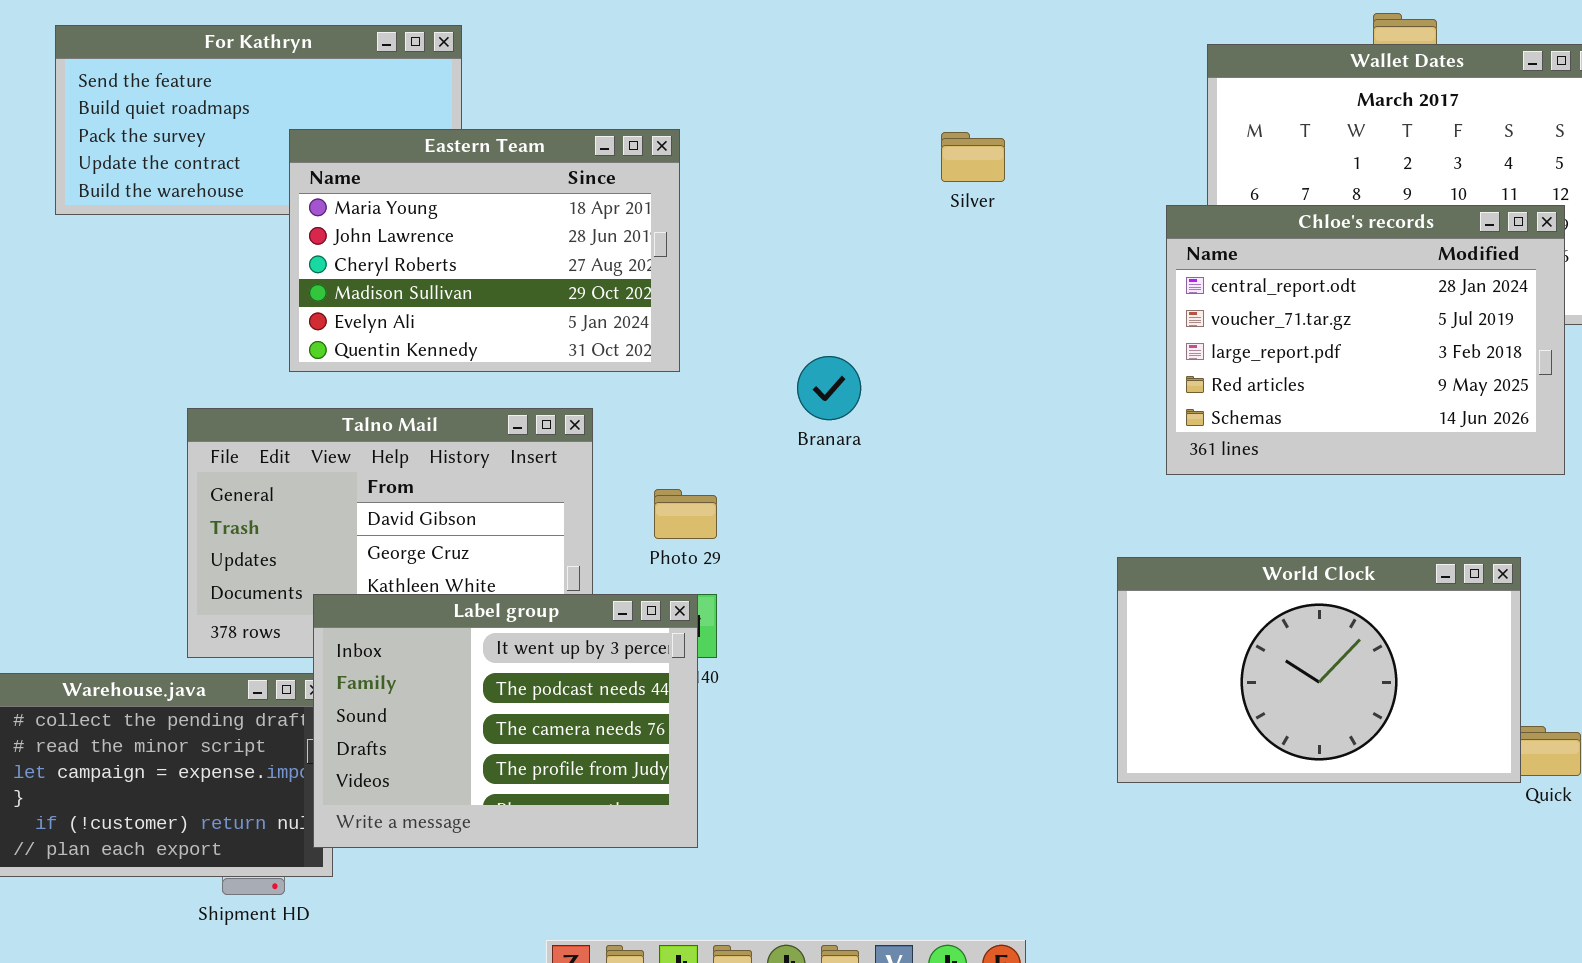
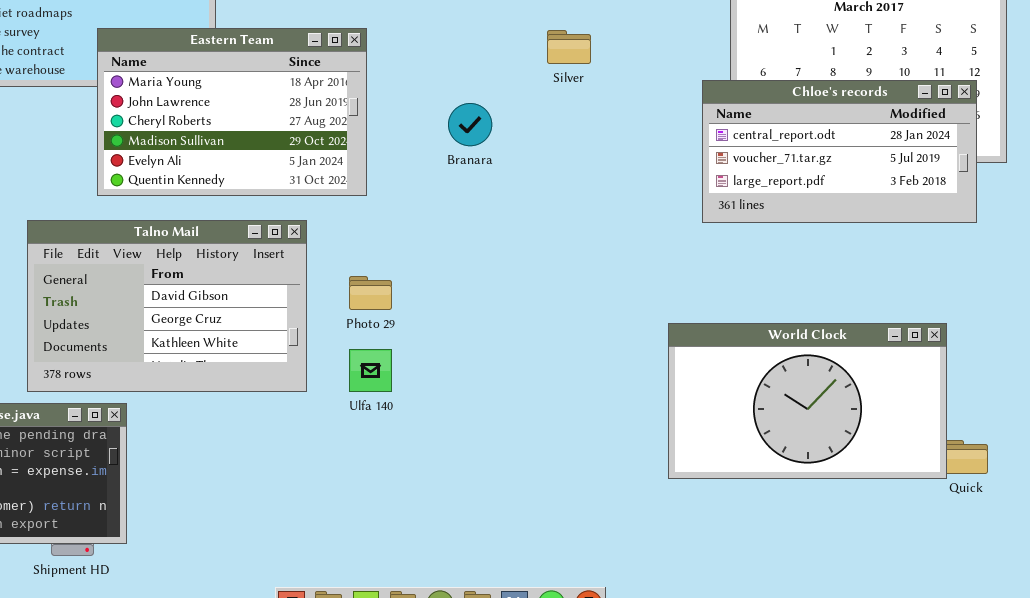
Chloe's records: [1166,205,1565,475] -> [702,80,977,223], resized
Branara: [797,356,861,420] -> [448,103,492,146], moved
Label group: [313,594,698,848] -> none, closed

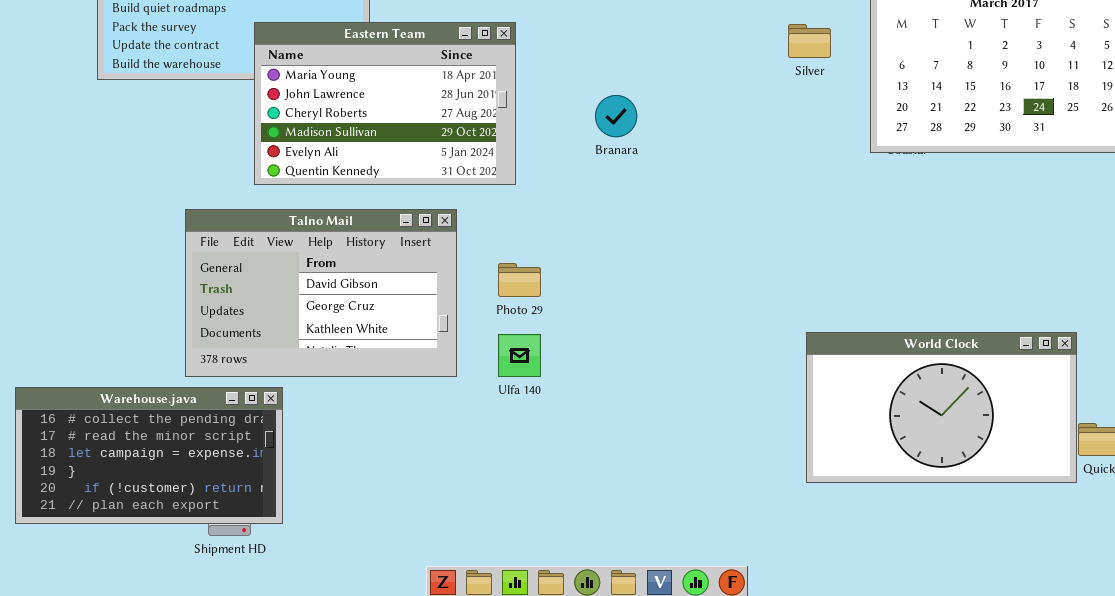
Silver: [547,30,591,64] -> [788,24,831,58], moved
Chloe's records: [702,80,977,223] -> none, closed
World Clock: [668,323,947,479] -> [806,332,1077,483], moved

